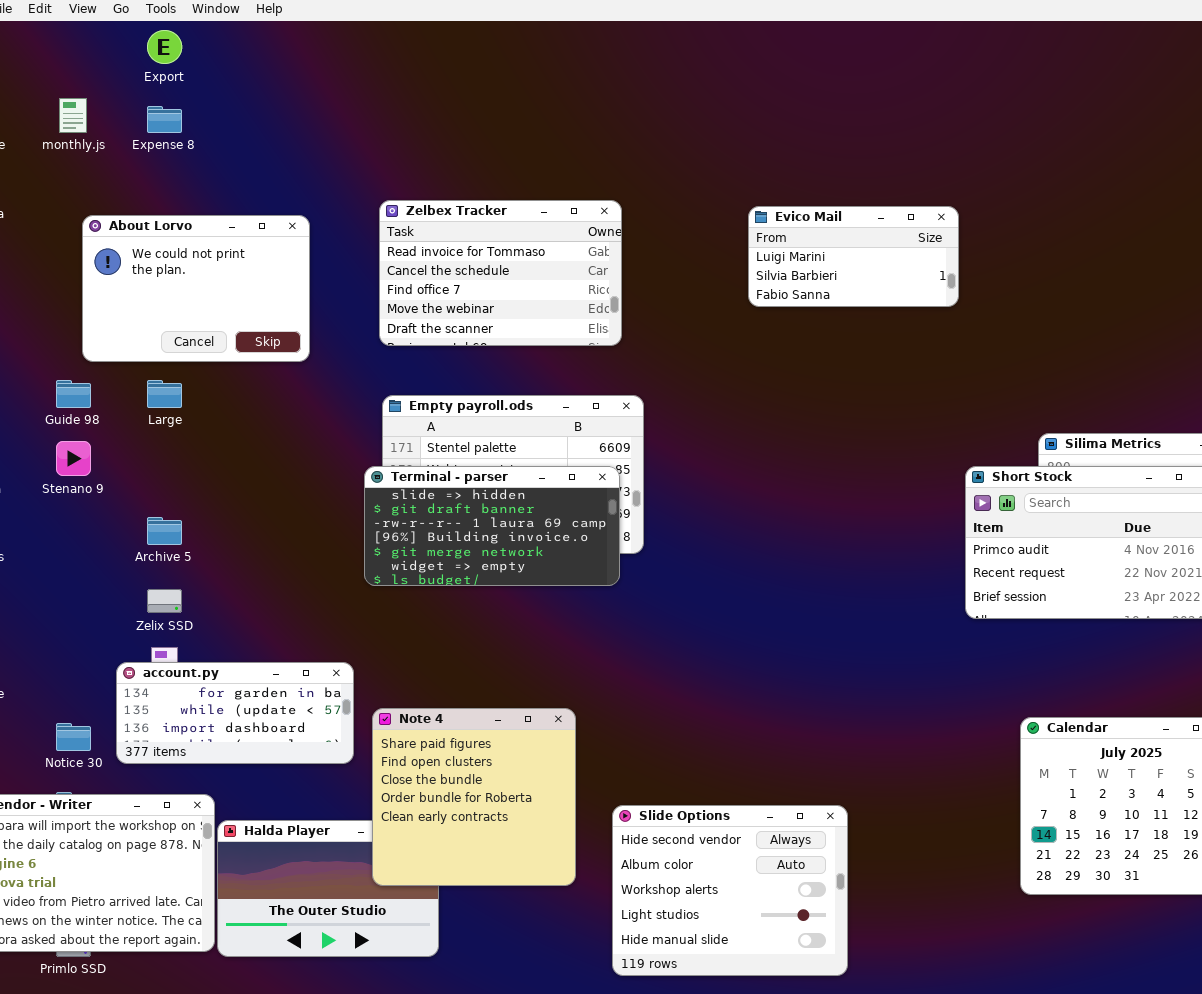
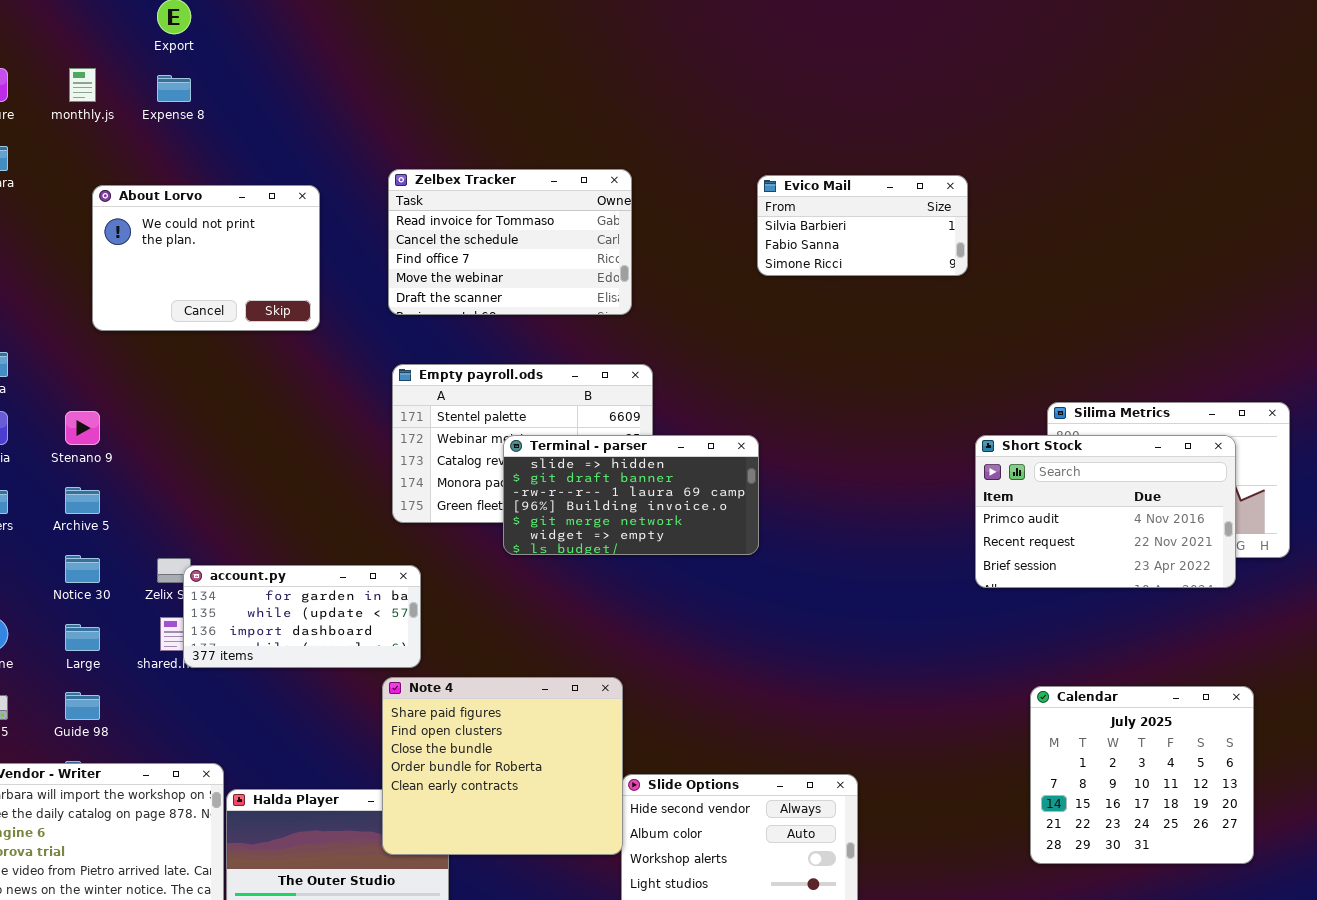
Evico Mail: [748,206,959,307] -> [757,175,968,276], scrolled down 1 row
Guide 98: [56,380,91,408] -> [65,692,100,720], moved
Large: [147,380,182,408] -> [65,624,100,651], moved
Terminal - parser: [364,466,620,586] -> [503,435,759,555], moved
Archive 5: [147,517,182,545] -> [65,487,100,514], moved
account.py: [116,662,354,764] -> [183,565,421,668], moved
Note 4: [372,708,576,886] -> [382,677,623,855], resized
Notice 30: [56,723,91,751] -> [65,555,100,583], moved

